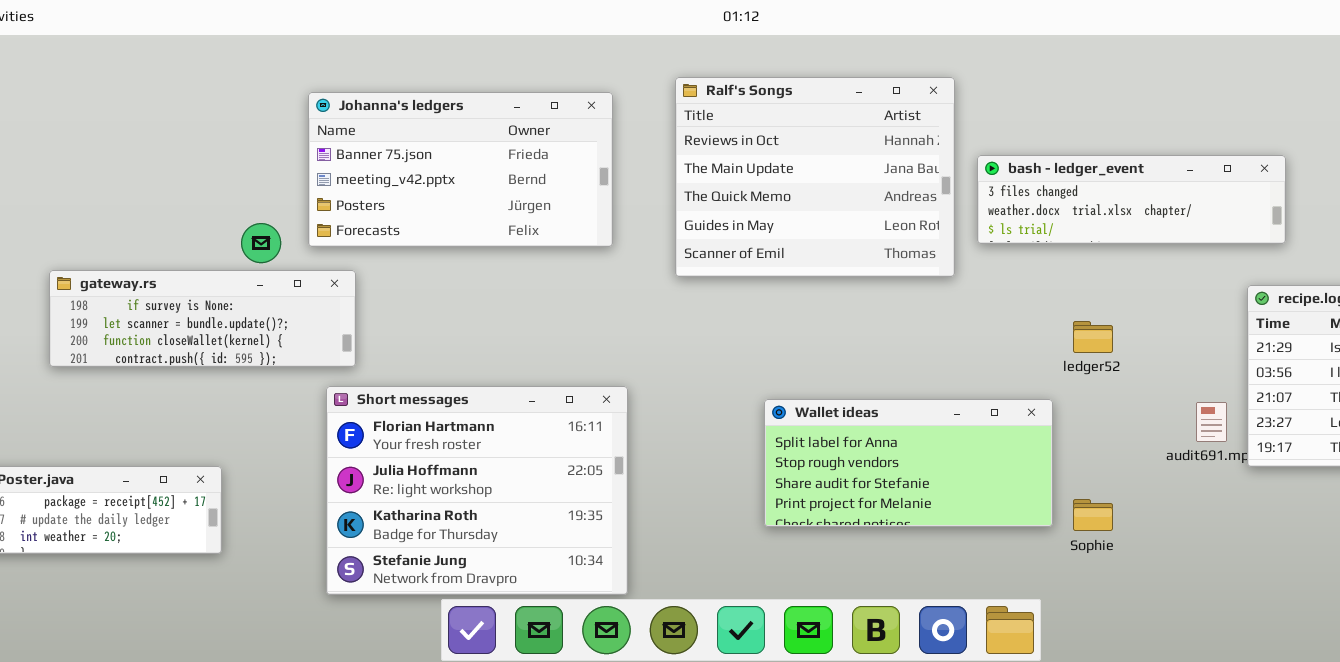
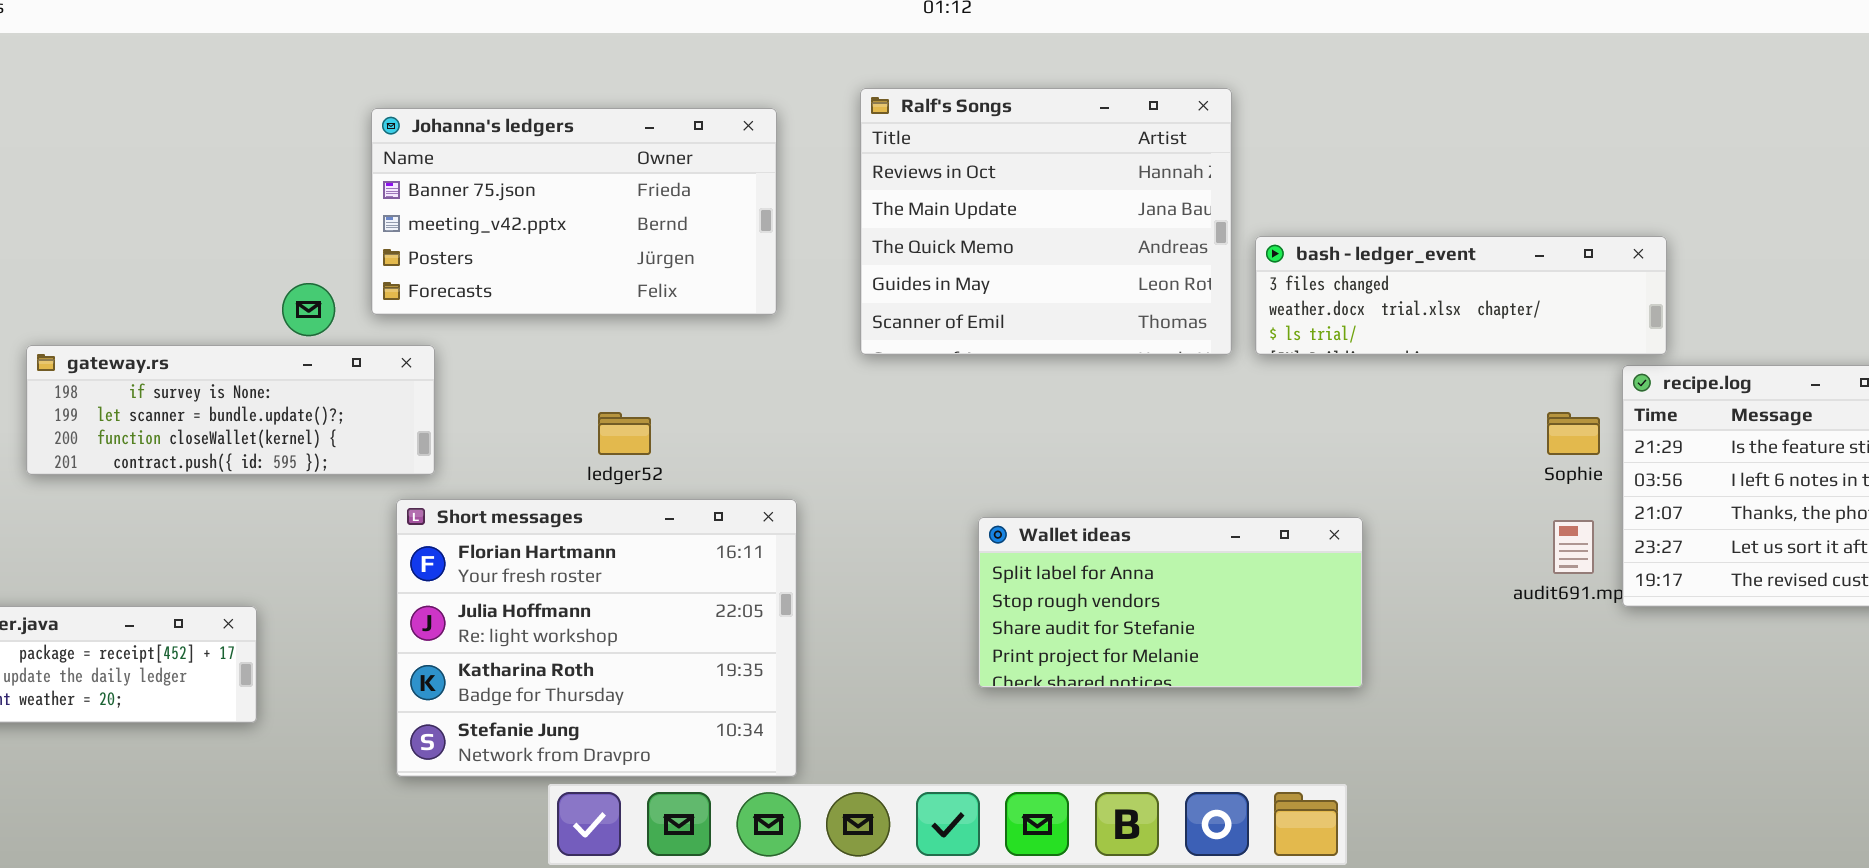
bash - ledger_event: [977,155,1286,244] -> [1255,236,1667,355], moved
ledger52: [1073,321,1113,353] -> [598,412,651,455], moved
Sophie: [1073,499,1113,531] -> [1547,412,1600,455], moved

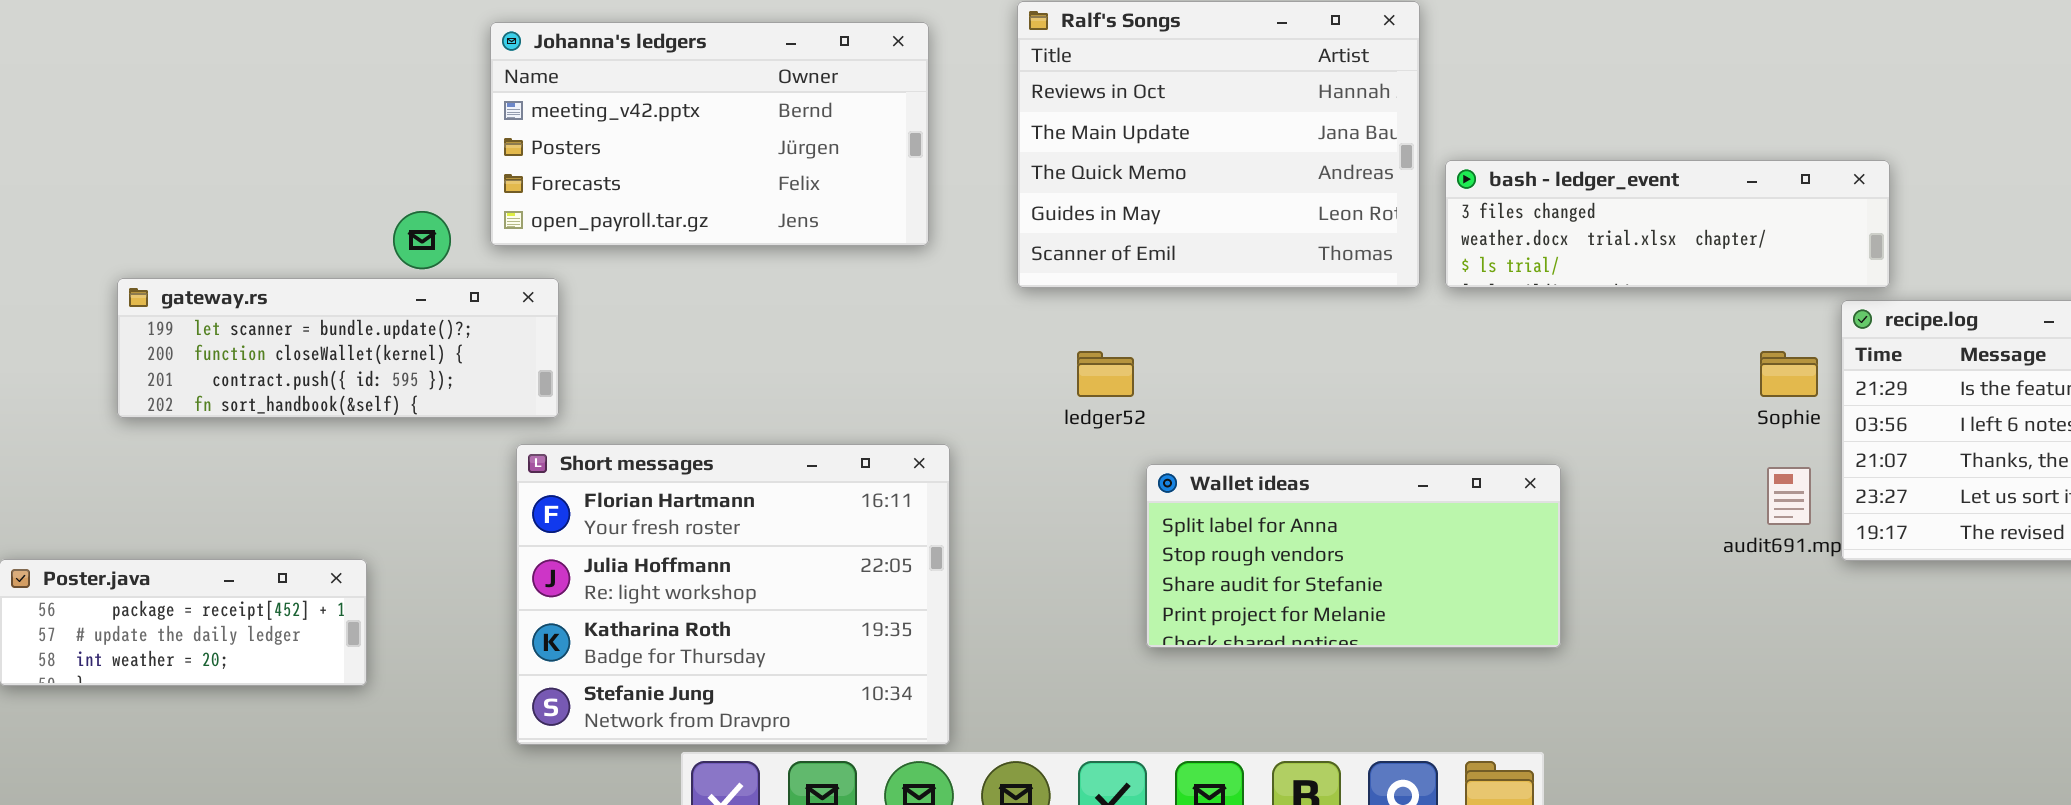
Johanna's ledgers: [371,108,777,315] -> [490,22,929,246], scrolled down 1 row
gateway.rs: [26,345,435,475] -> [117,278,559,418], scrolled down 1 row
ledger52: [598,412,651,455] -> [1077,351,1134,397], moved

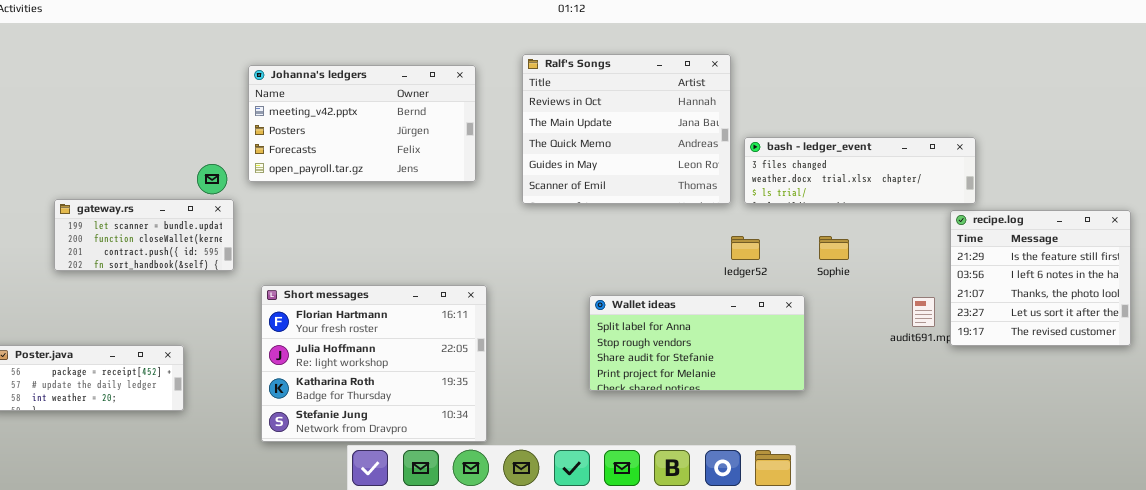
gateway.rs: [117,278,559,418] -> [54,199,234,271], resized
ledger52: [1077,351,1134,397] -> [731,236,760,260], moved
Sophie: [1760,351,1818,397] -> [819,236,849,260], moved

